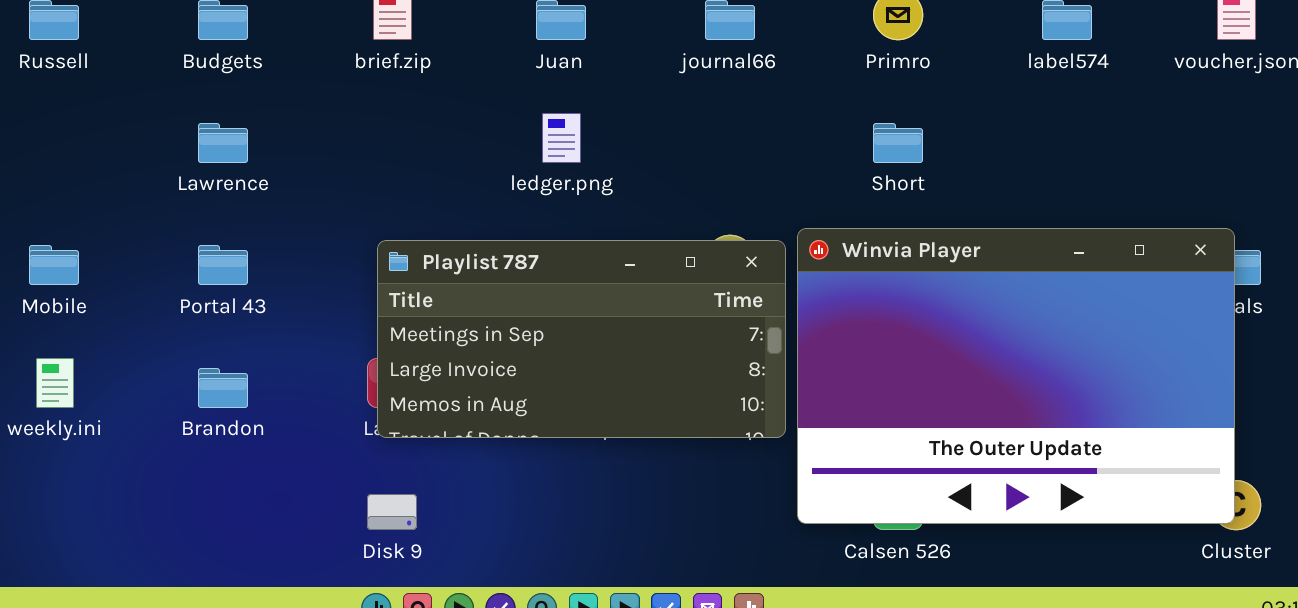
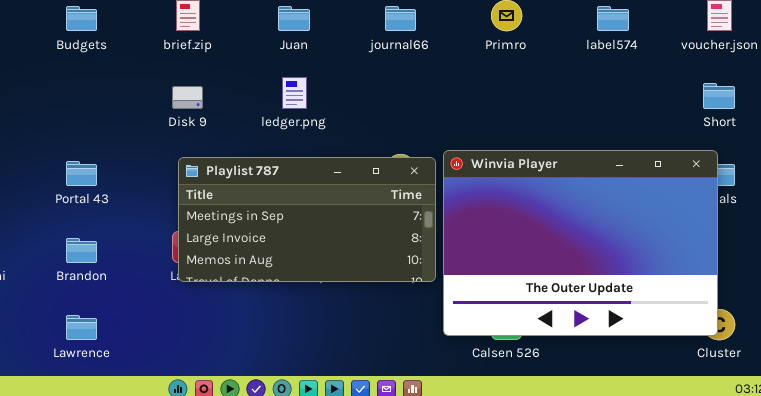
Lawrence: [198,123,248,163] -> [66,315,97,340], moved
Short: [873,123,923,163] -> [703,83,735,109], moved
Disk 9: [367,494,417,530] -> [172,86,203,109], moved

